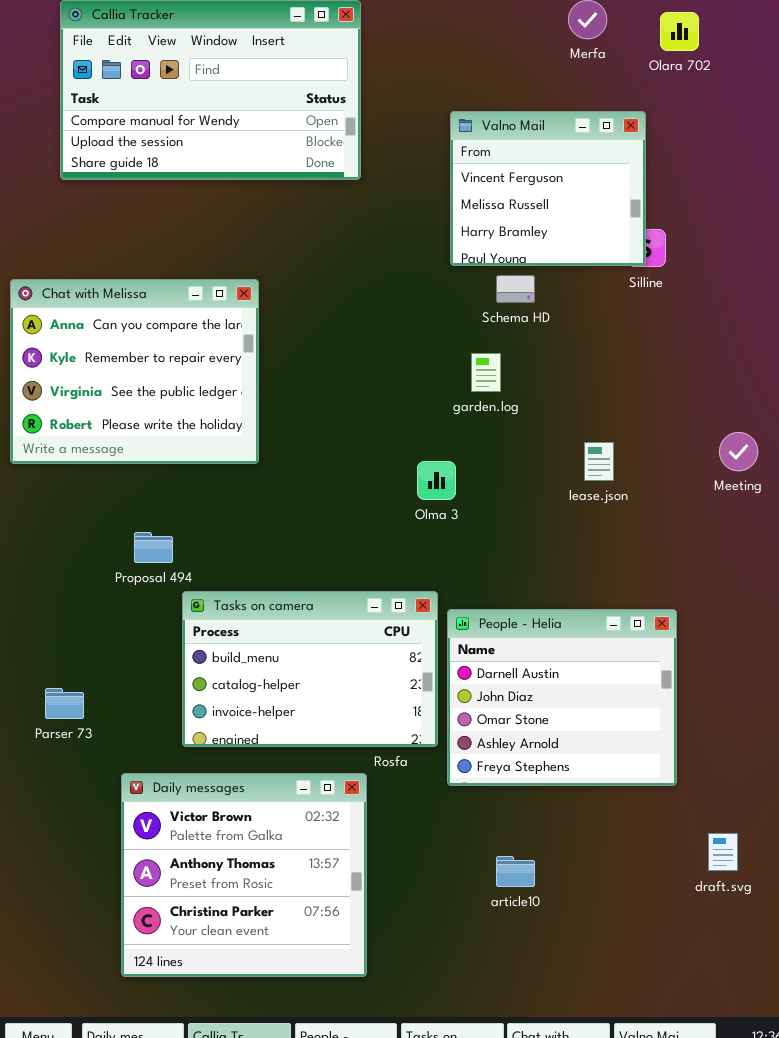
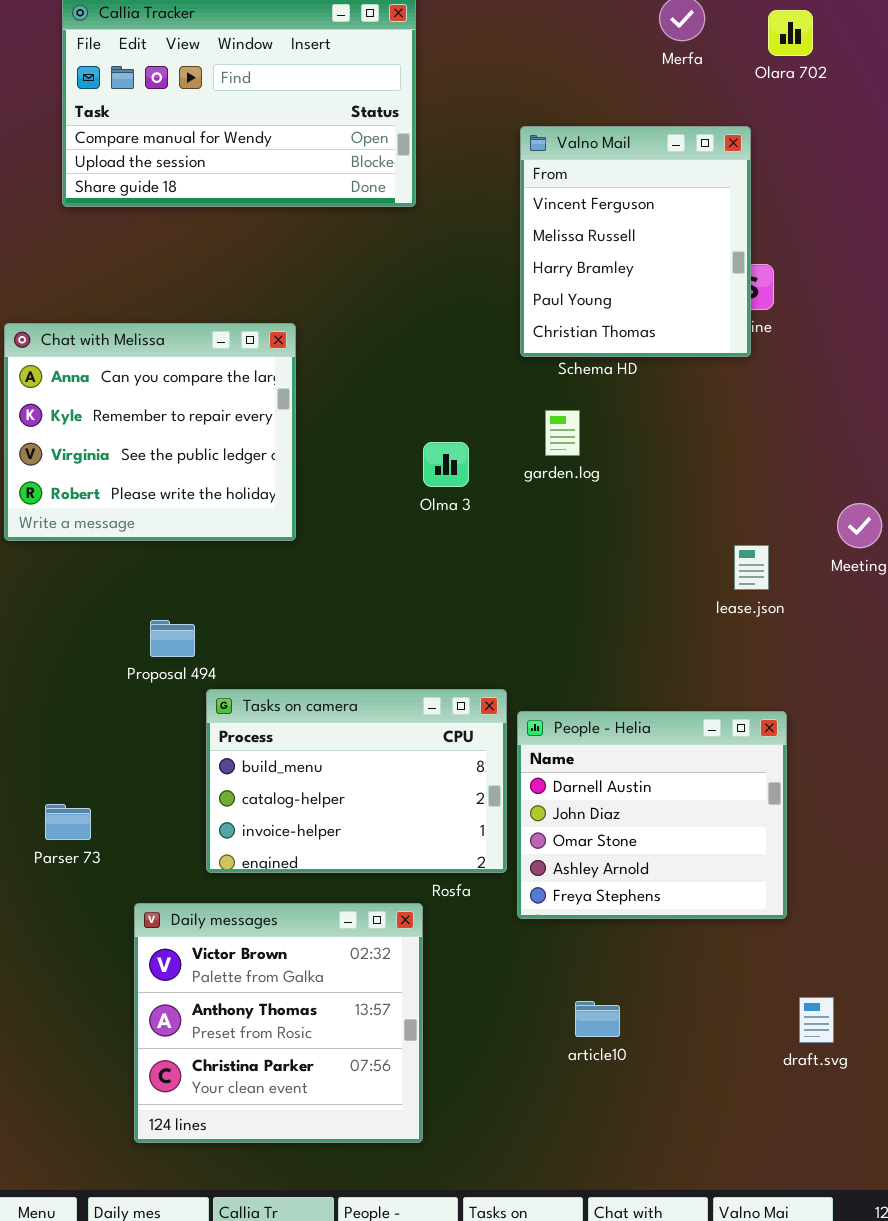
Valno Mail: [450,111,646,266] -> [520,126,751,357], resized
lease.json: [584,442,614,481] -> [734,545,769,590], moved
Olma 3: [417,461,456,500] -> [423,442,469,487], moved
draft.svg: [708,833,738,871] -> [799,997,834,1043], moved

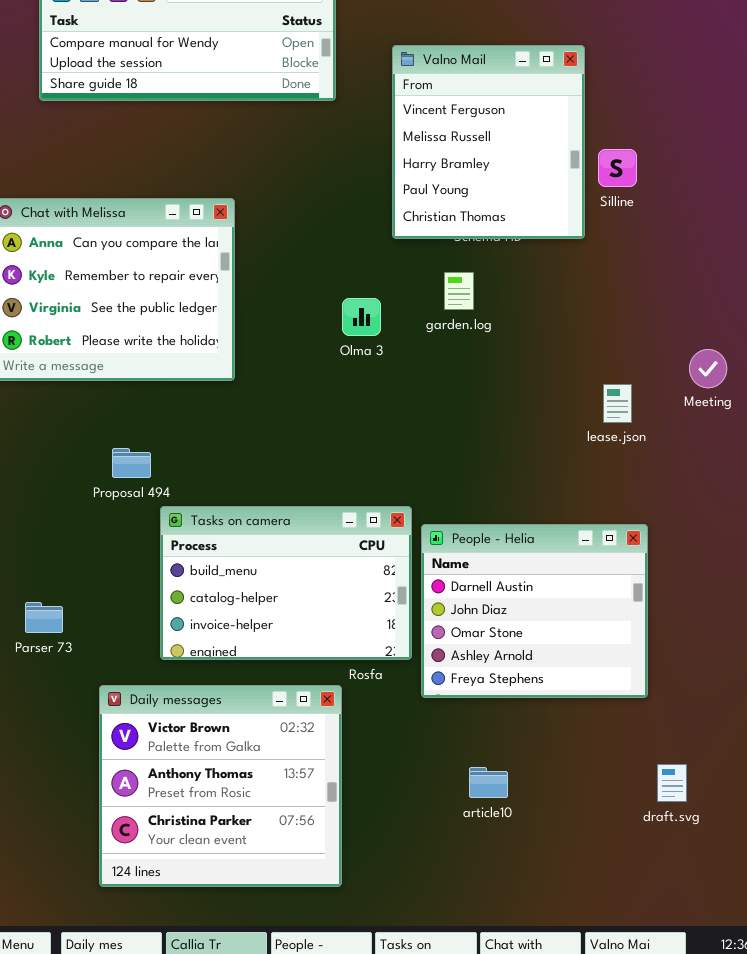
Valno Mail: [520,126,751,357] -> [392,45,585,239], moved

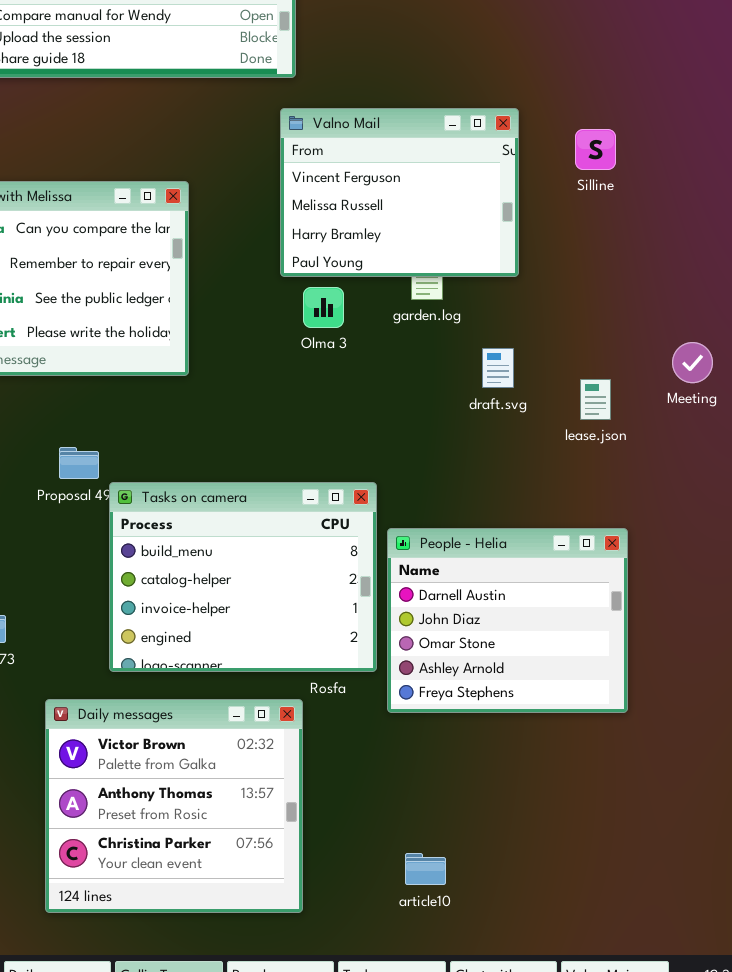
Valno Mail: [392,45,585,239] -> [280,108,519,277], moved, resized
Tasks on camera: [160,506,412,660] -> [109,482,377,672], resized
draft.svg: [657,764,687,802] -> [482,348,514,388], moved
article10: [469,767,508,798] -> [405,853,446,885], moved

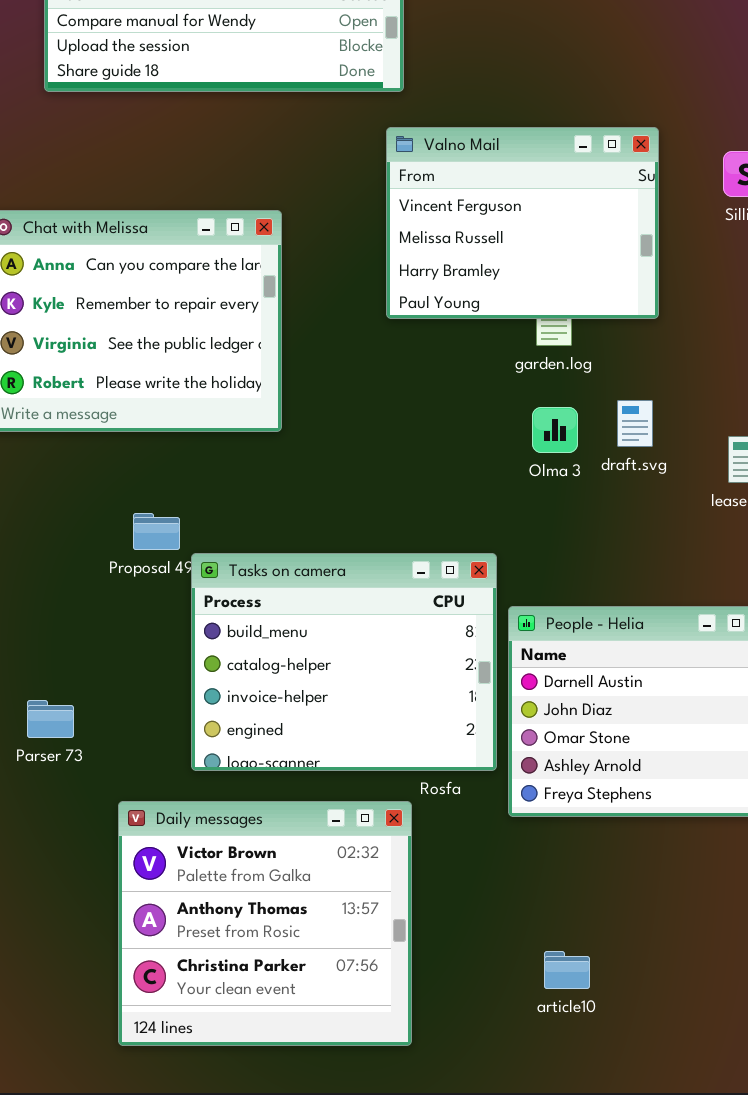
Olma 3: [303,287,344,328] -> [532,407,578,453], moved
article10: [405,853,446,885] -> [544,951,590,989], moved

